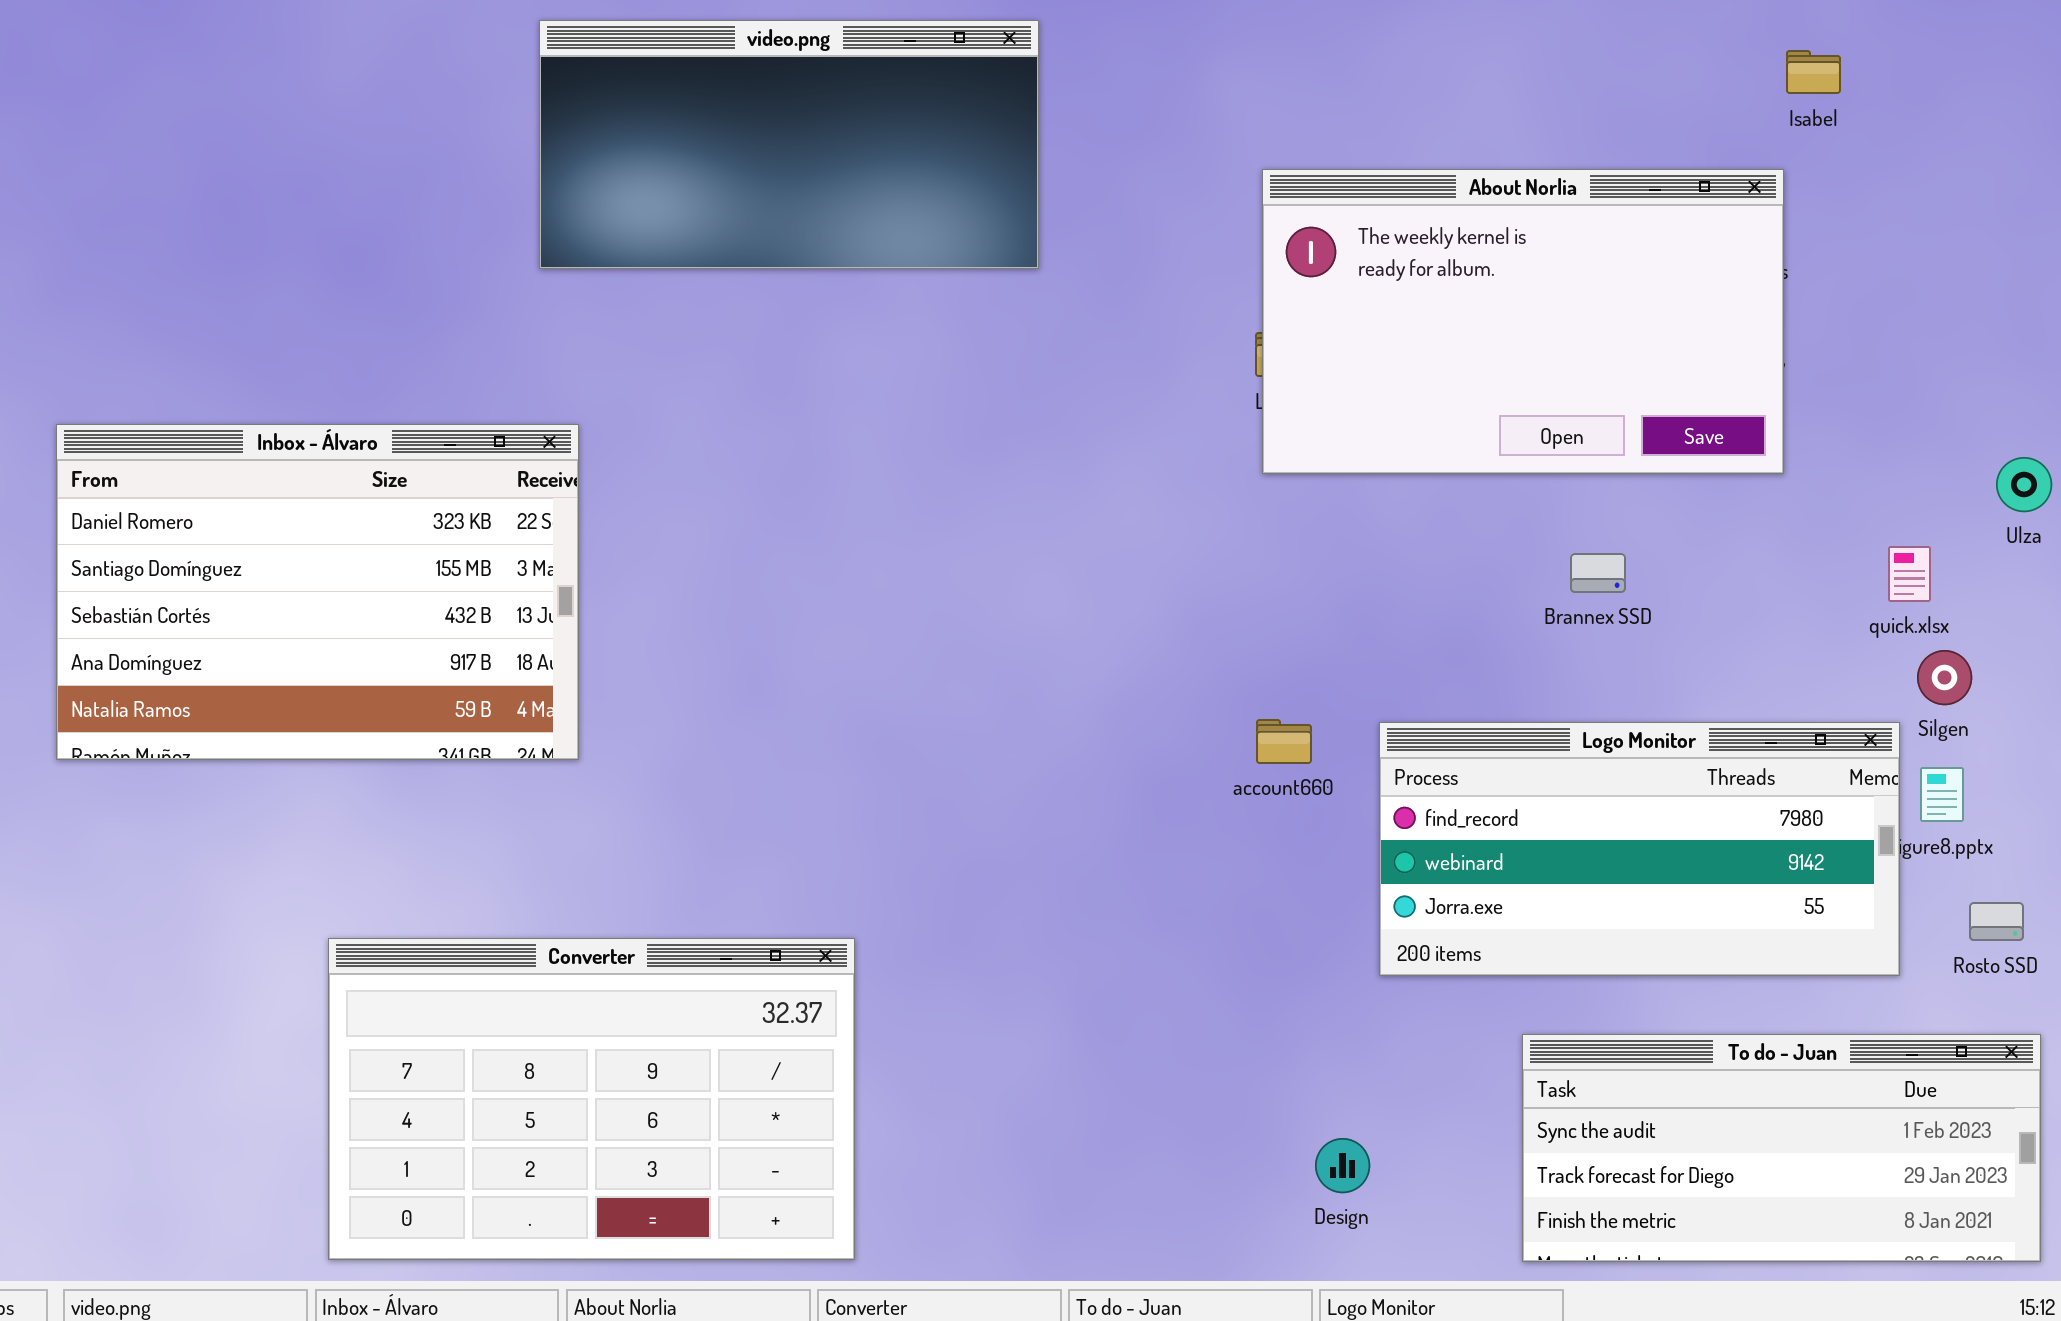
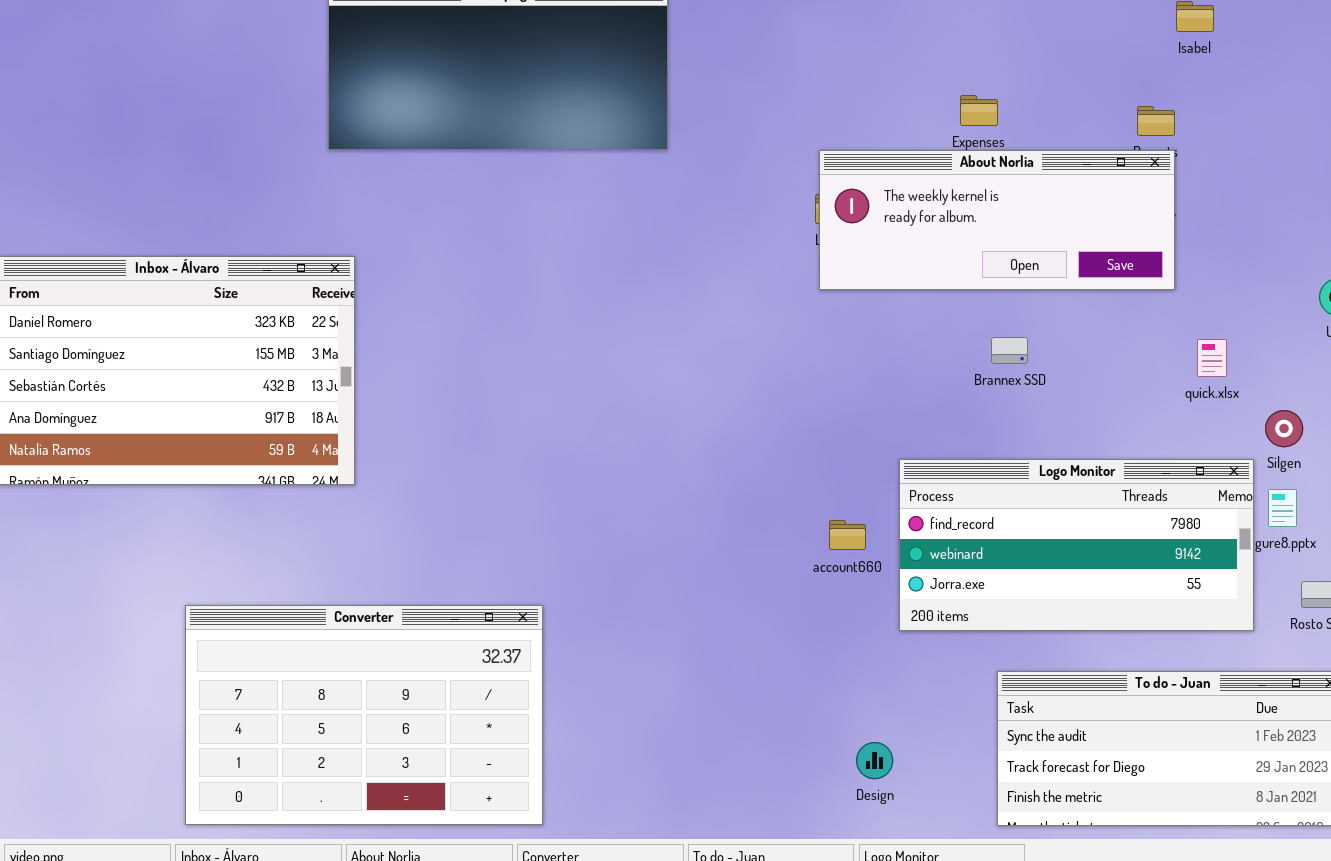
About Norlia: [1262,169,1784,474] -> [819,150,1175,290], resized
quick.xlsx: [1888,546,1931,602] -> [1197,339,1227,377], moved
Brannex SSD: [1570,553,1626,593] -> [991,337,1028,364], moved
account660: [1256,719,1312,764] -> [829,520,866,550], moved

